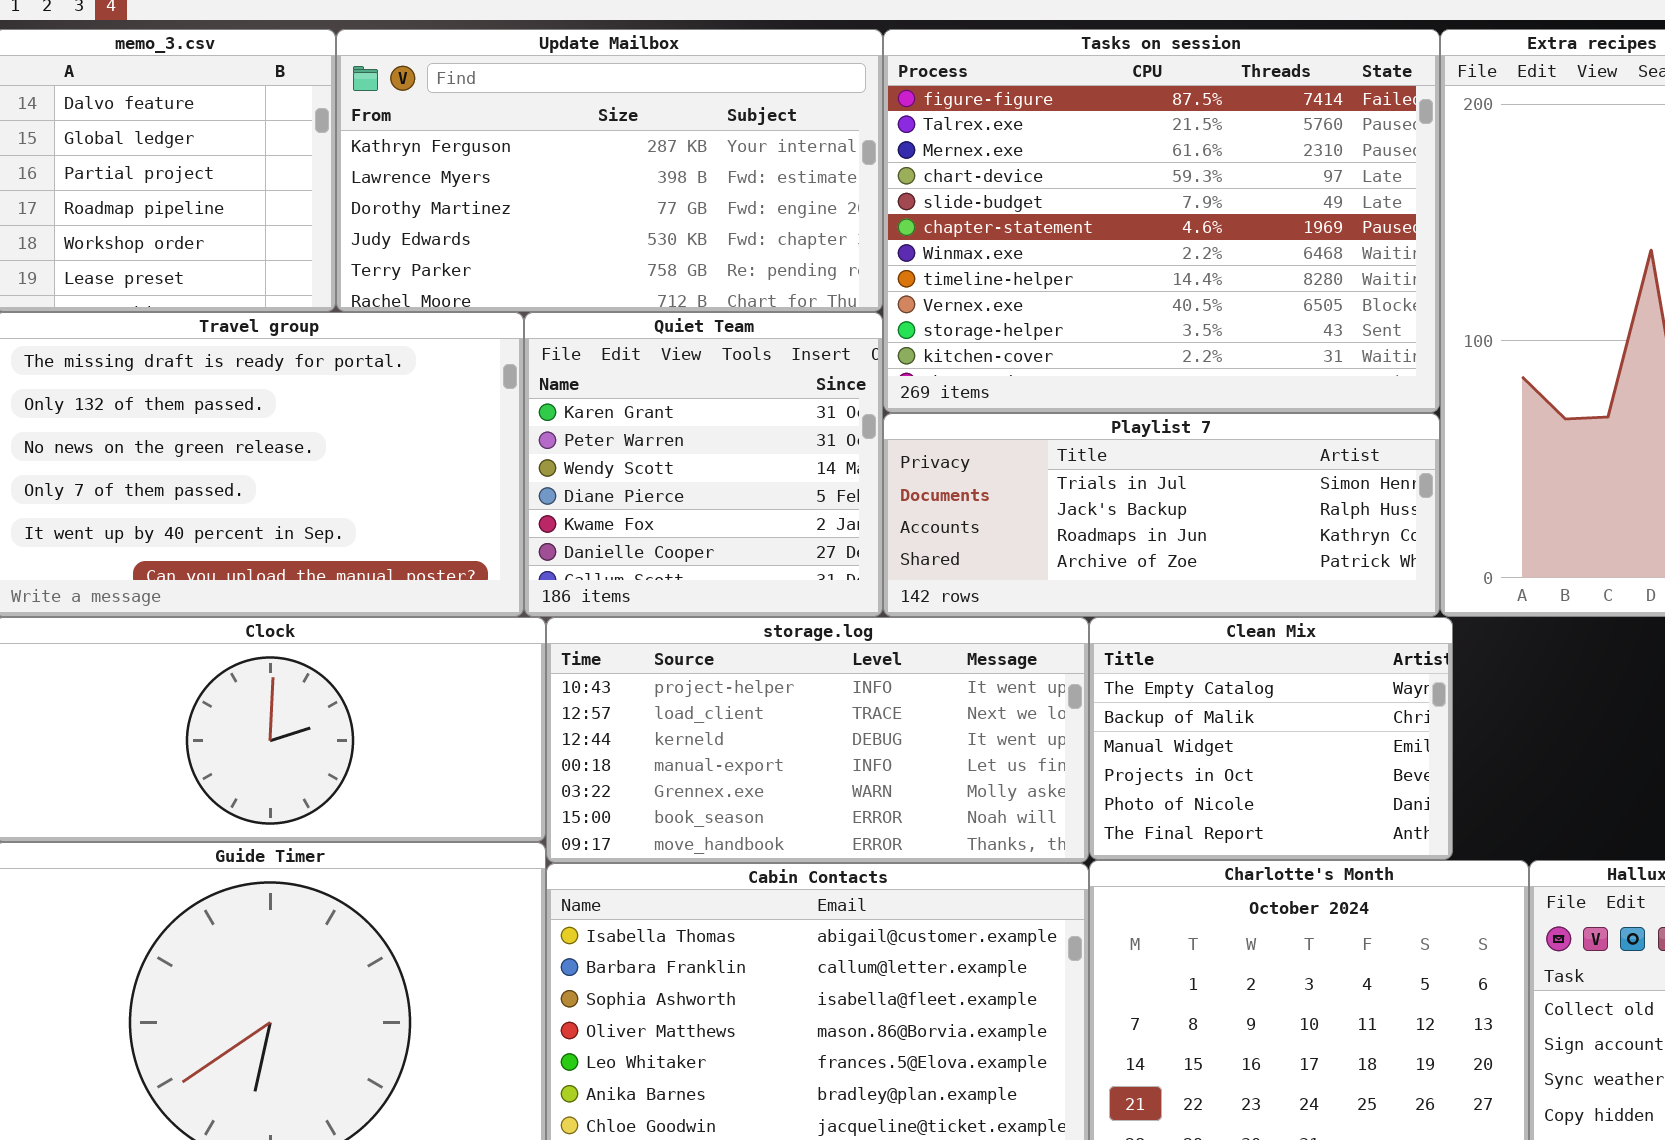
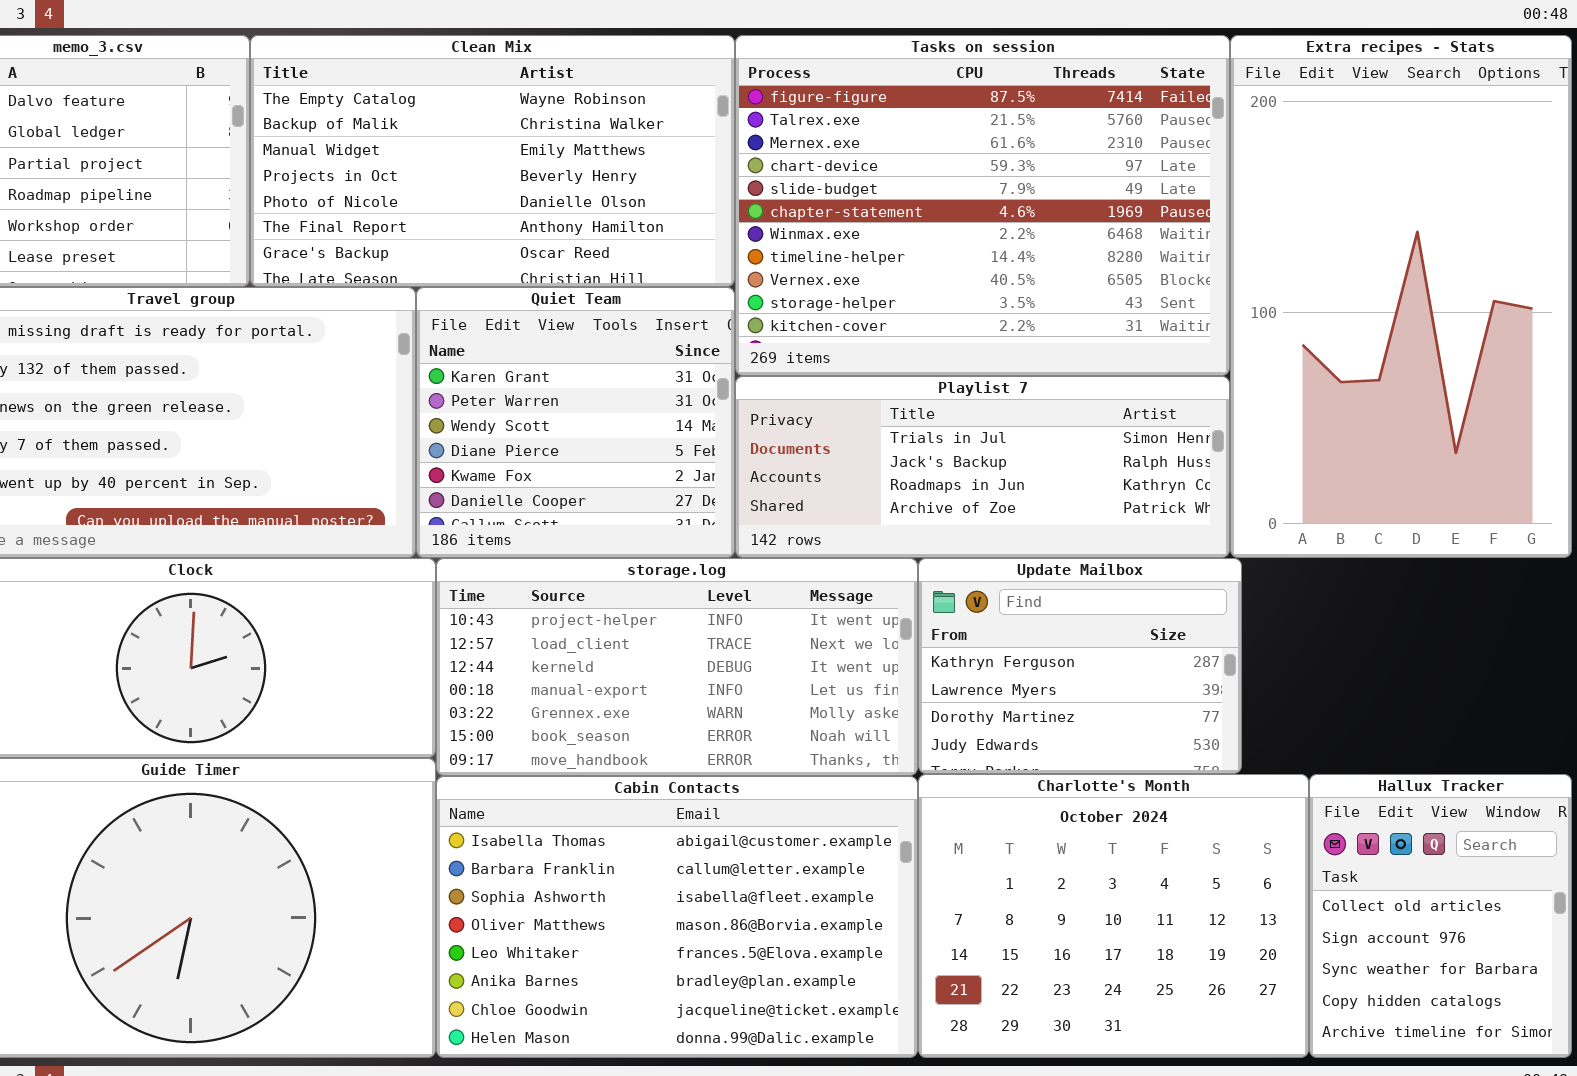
Update Mailbox: [336,29,883,312] -> [918,558,1242,774], moved, resized
Clean Mix: [1089,617,1453,860] -> [250,35,735,287], moved, resized

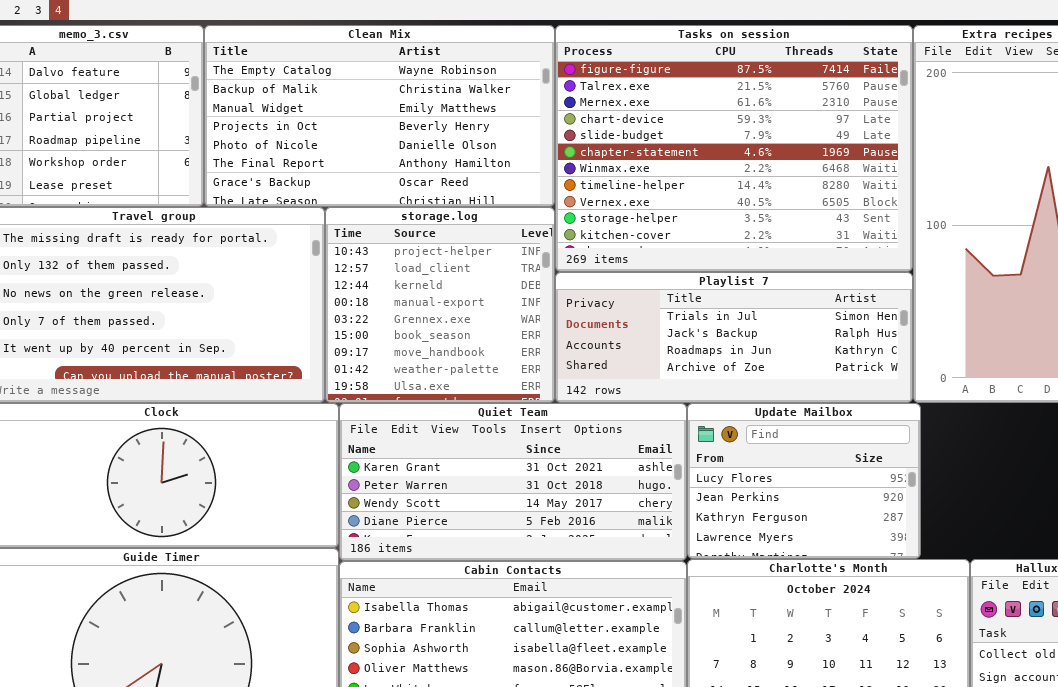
Quiet Team: [416,287,735,558] -> [339,403,687,561], moved, resized
storage.log: [436,558,918,776] -> [325,207,555,403], moved, resized
Update Mailbox: [918,558,1242,774] -> [687,403,921,559], scrolled up 2 rows

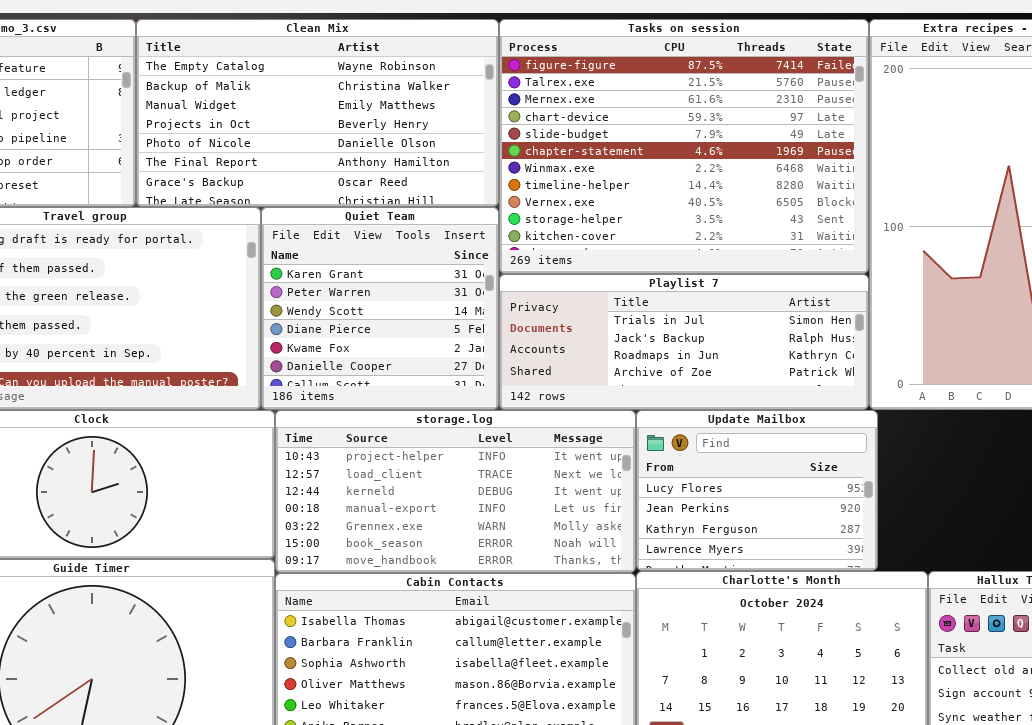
storage.log: [325,207,555,403] -> [275,410,636,573], moved, resized
Quiet Team: [339,403,687,561] -> [261,207,499,410], moved, resized

